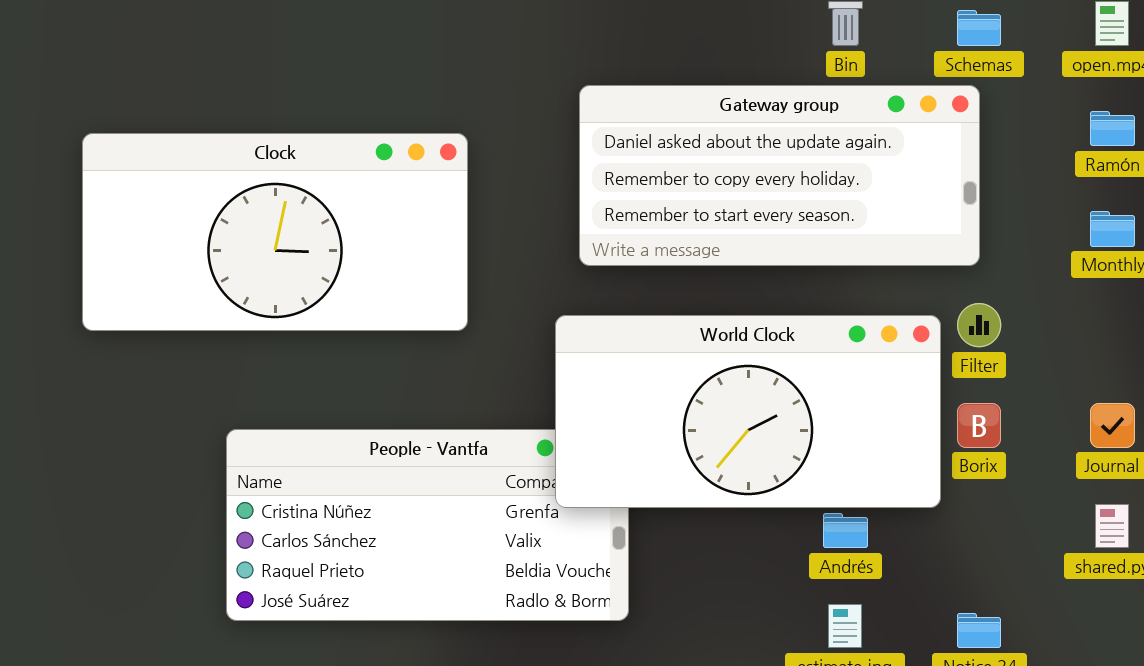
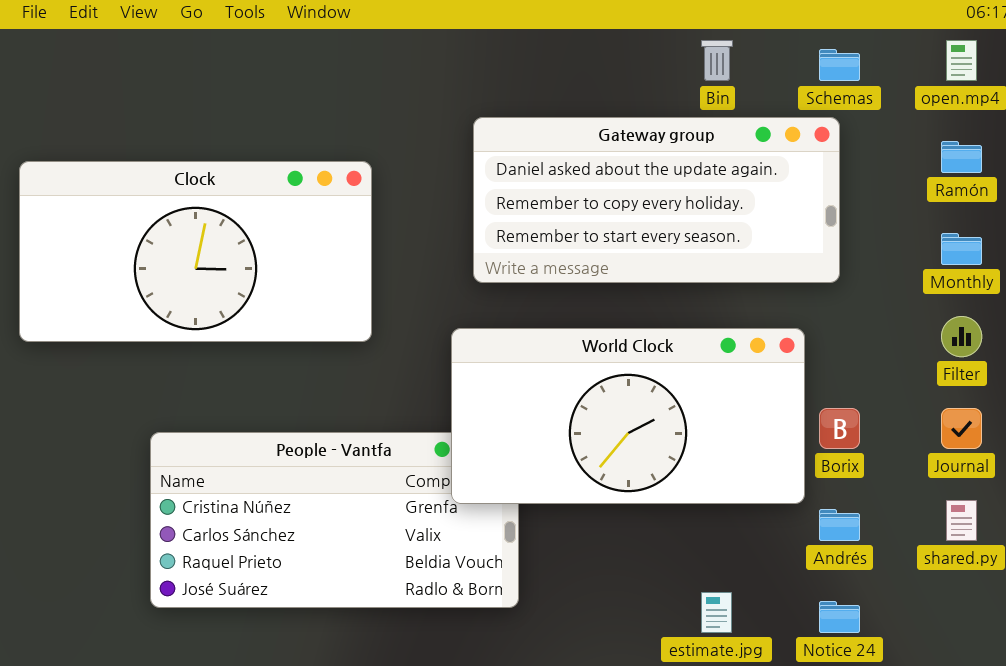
Filter: [957,303,1001,347] -> [941,316,982,357], moved
Andrés: [823,513,868,548] -> [819,509,860,541], moved

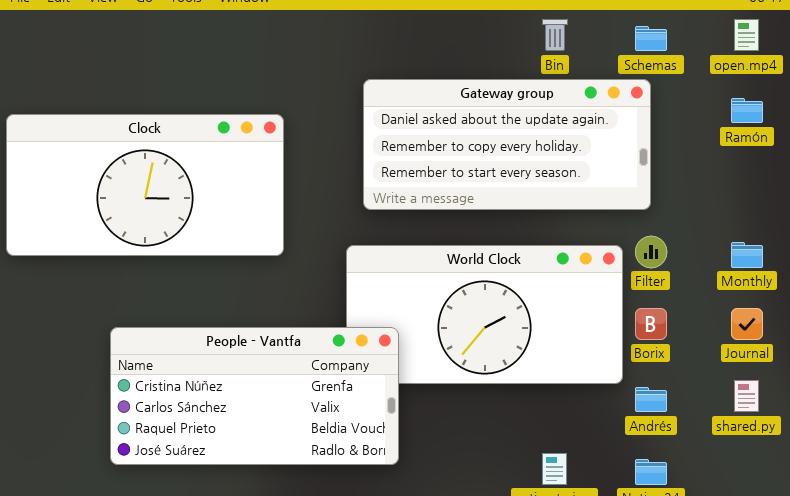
Monthly: [941,233,982,265] -> [731,242,763,268], moved
Filter: [941,316,982,357] -> [635,236,667,268], moved
People - Vantfa: [150,432,519,608] -> [110,327,399,465], raised

